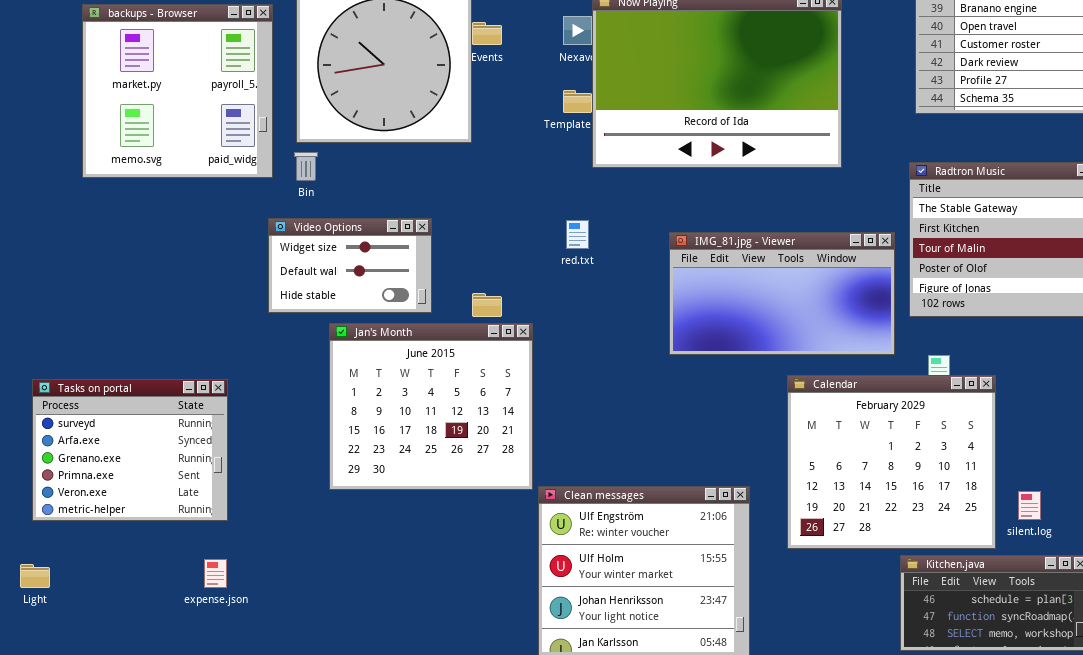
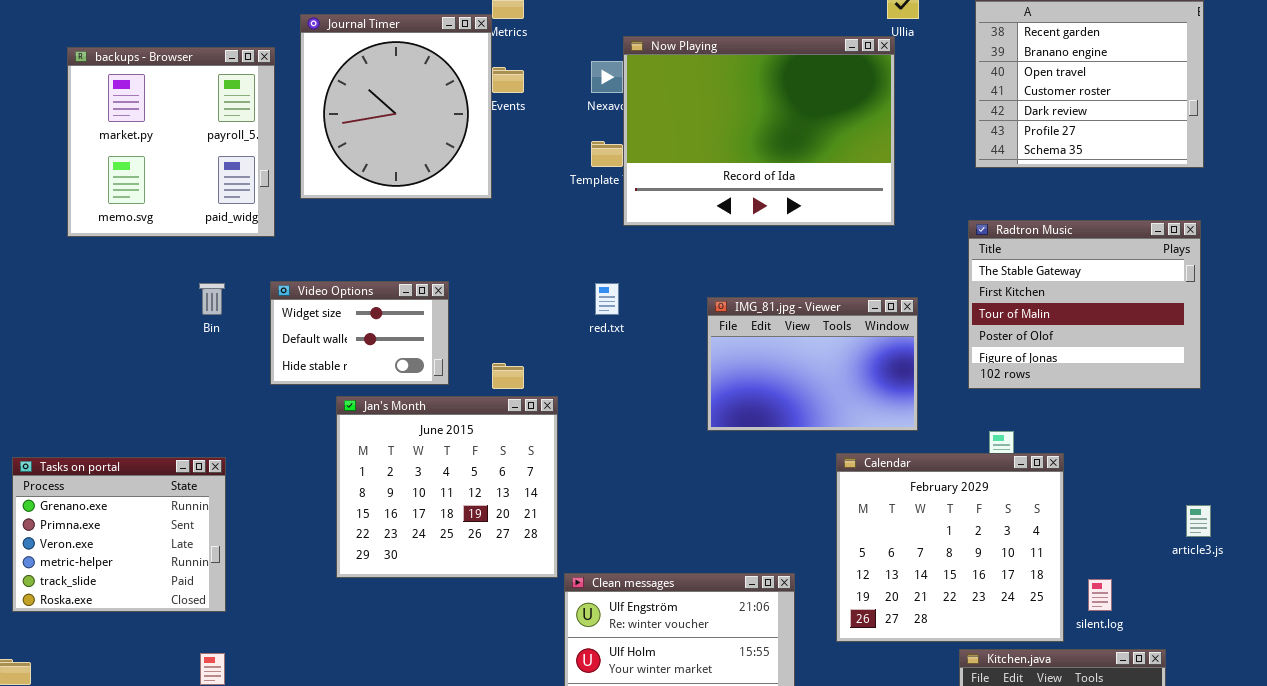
Bin: [294,152,318,181] -> [199,283,225,315], moved
IMG_81.jpg - Viewer: [669,232,895,355] -> [707,297,918,431], resized
Tasks on portal: [32,379,228,521] -> [12,457,226,612], scrolled down 2 rows

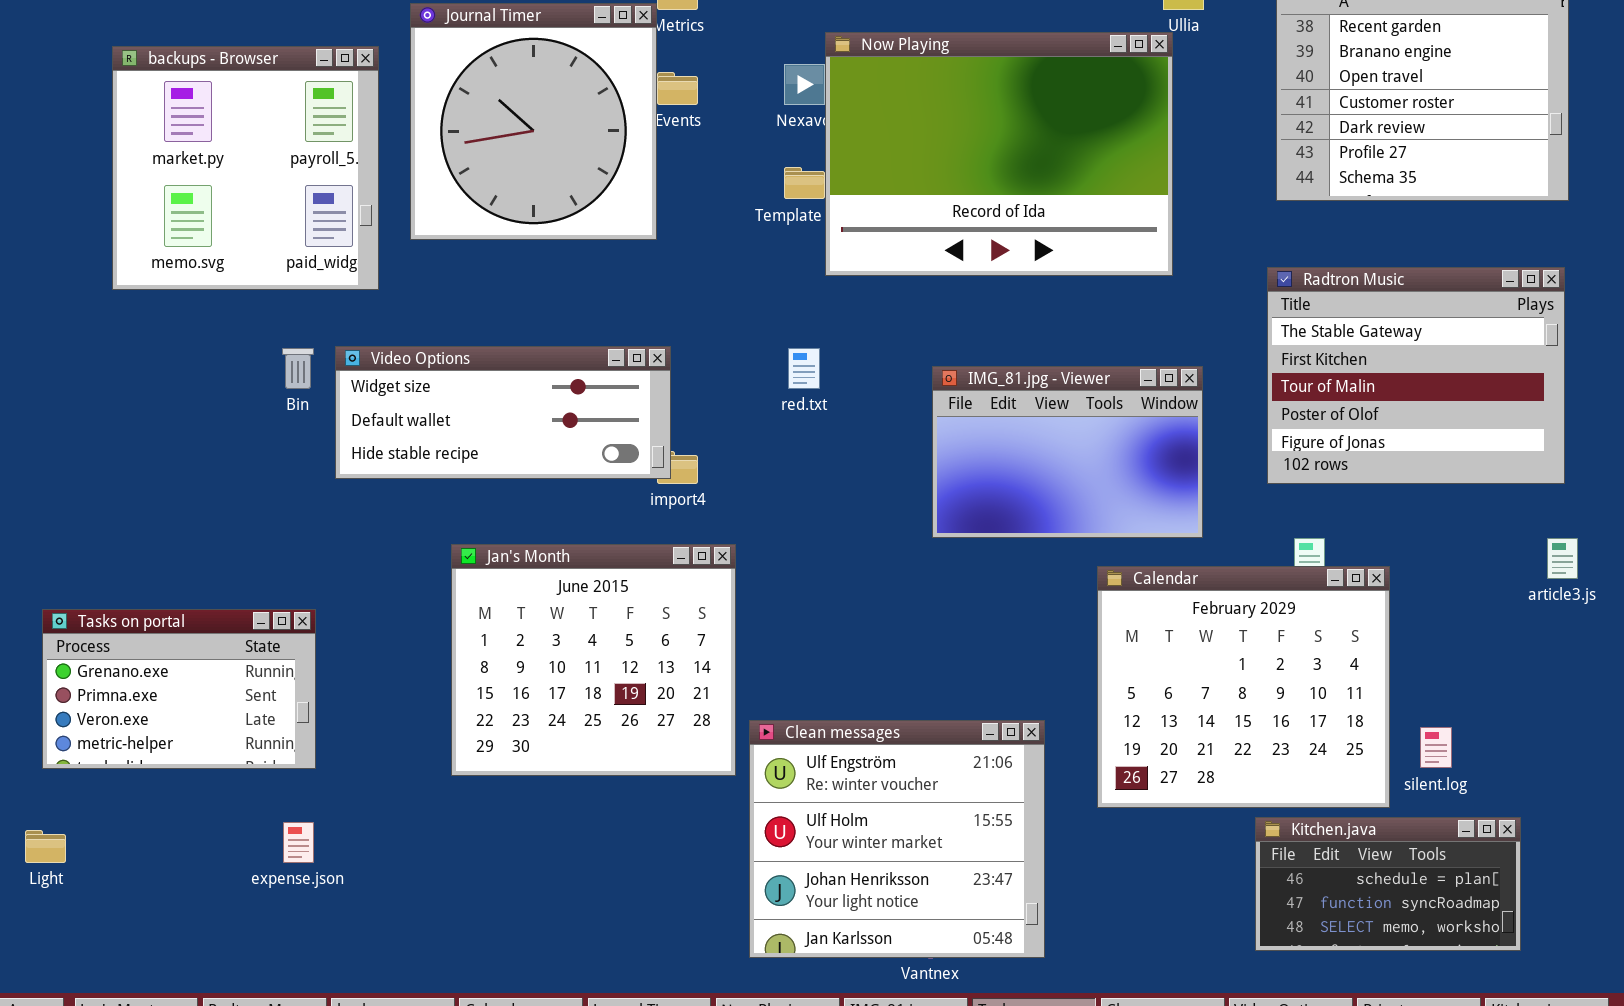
Video Options: [270,281,449,385] -> [335,346,671,479], moved, resized
Jan's Month: [336,396,558,578] -> [451,544,736,776], moved
Tasks on portal: [12,457,226,612] -> [42,609,316,769], resized
article3.js: [1186,505,1211,537] -> [1547,538,1578,579], moved

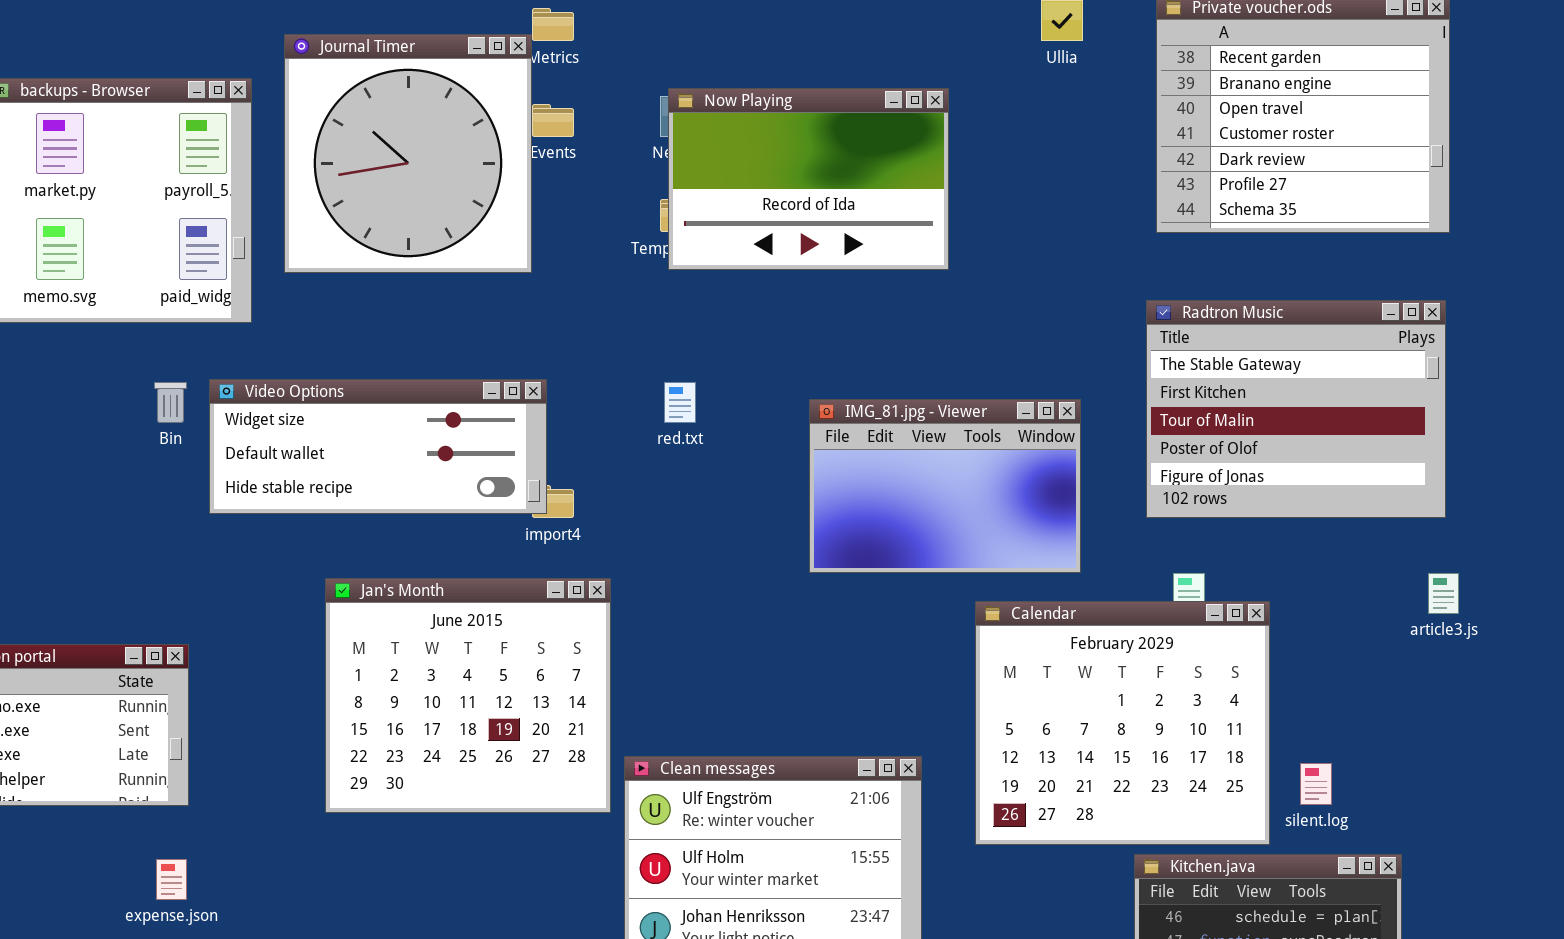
Now Playing: [825,32,1173,276] -> [668,88,949,270], moved, resized

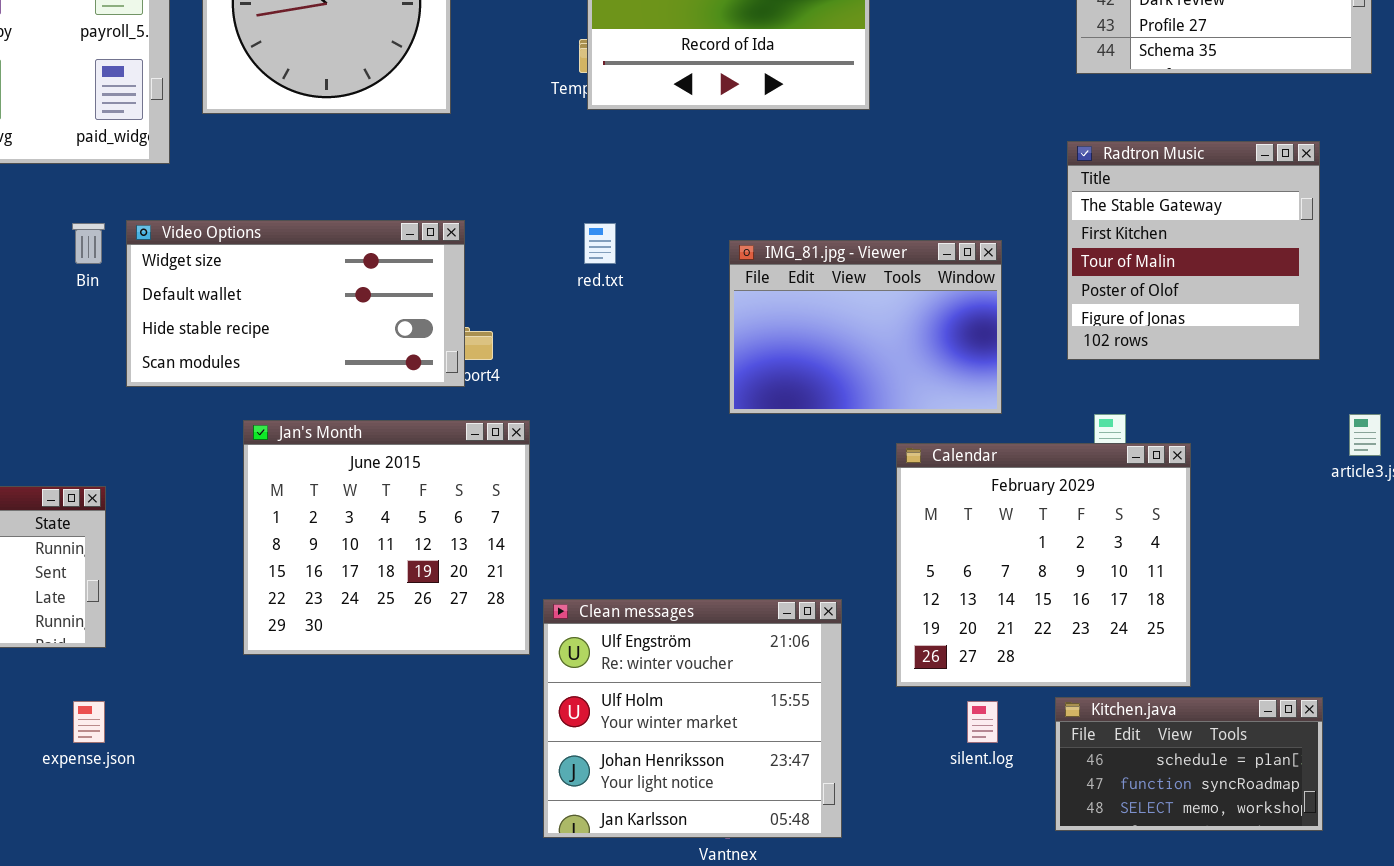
Radtron Music: [1146,300,1446,518] -> [1067,141,1320,360], resized
Video Options: [209,379,547,514] -> [126,220,465,387], resized
silent.log: [1300,763,1332,805] -> [967,701,998,743], moved

